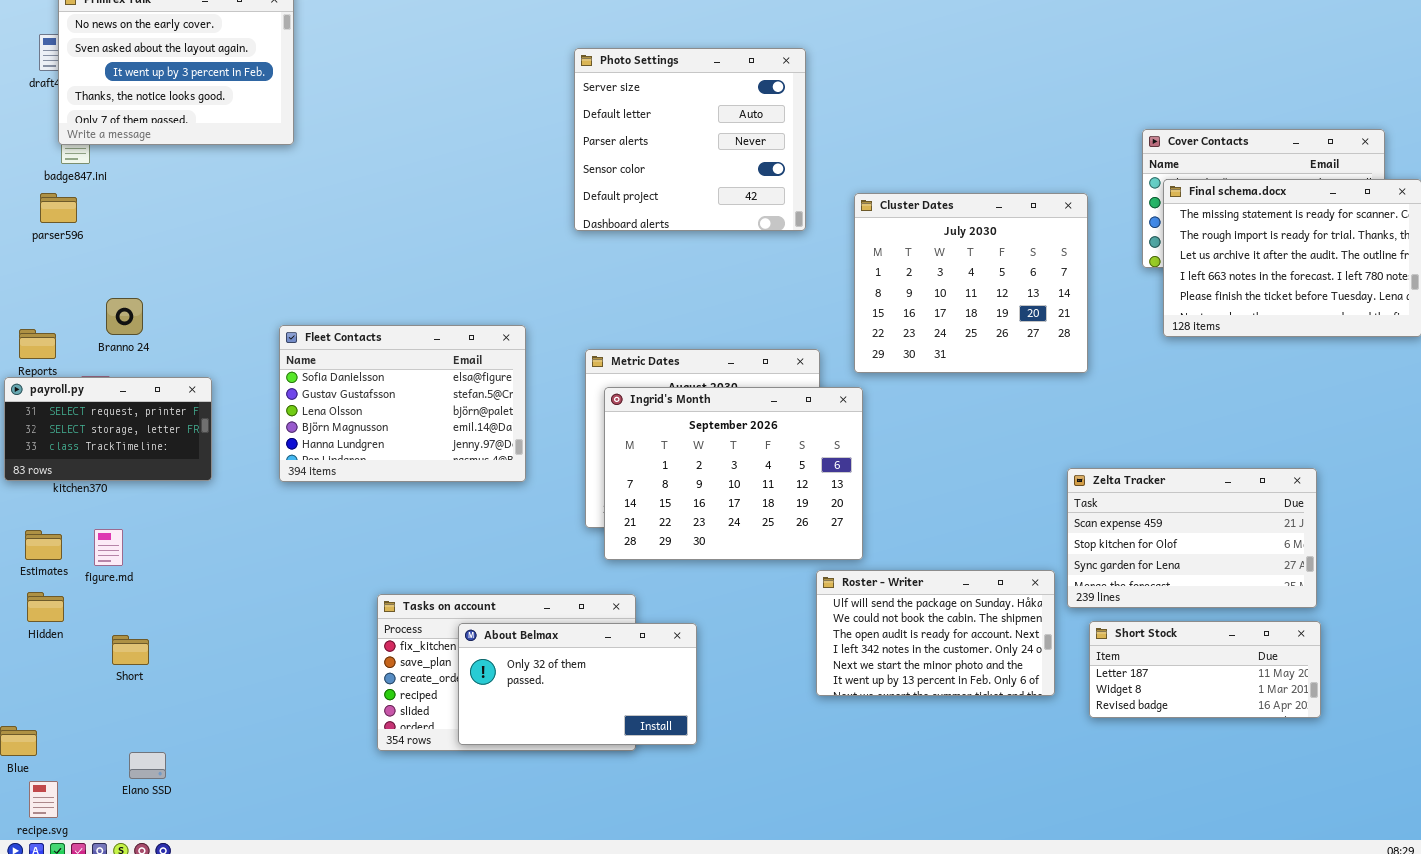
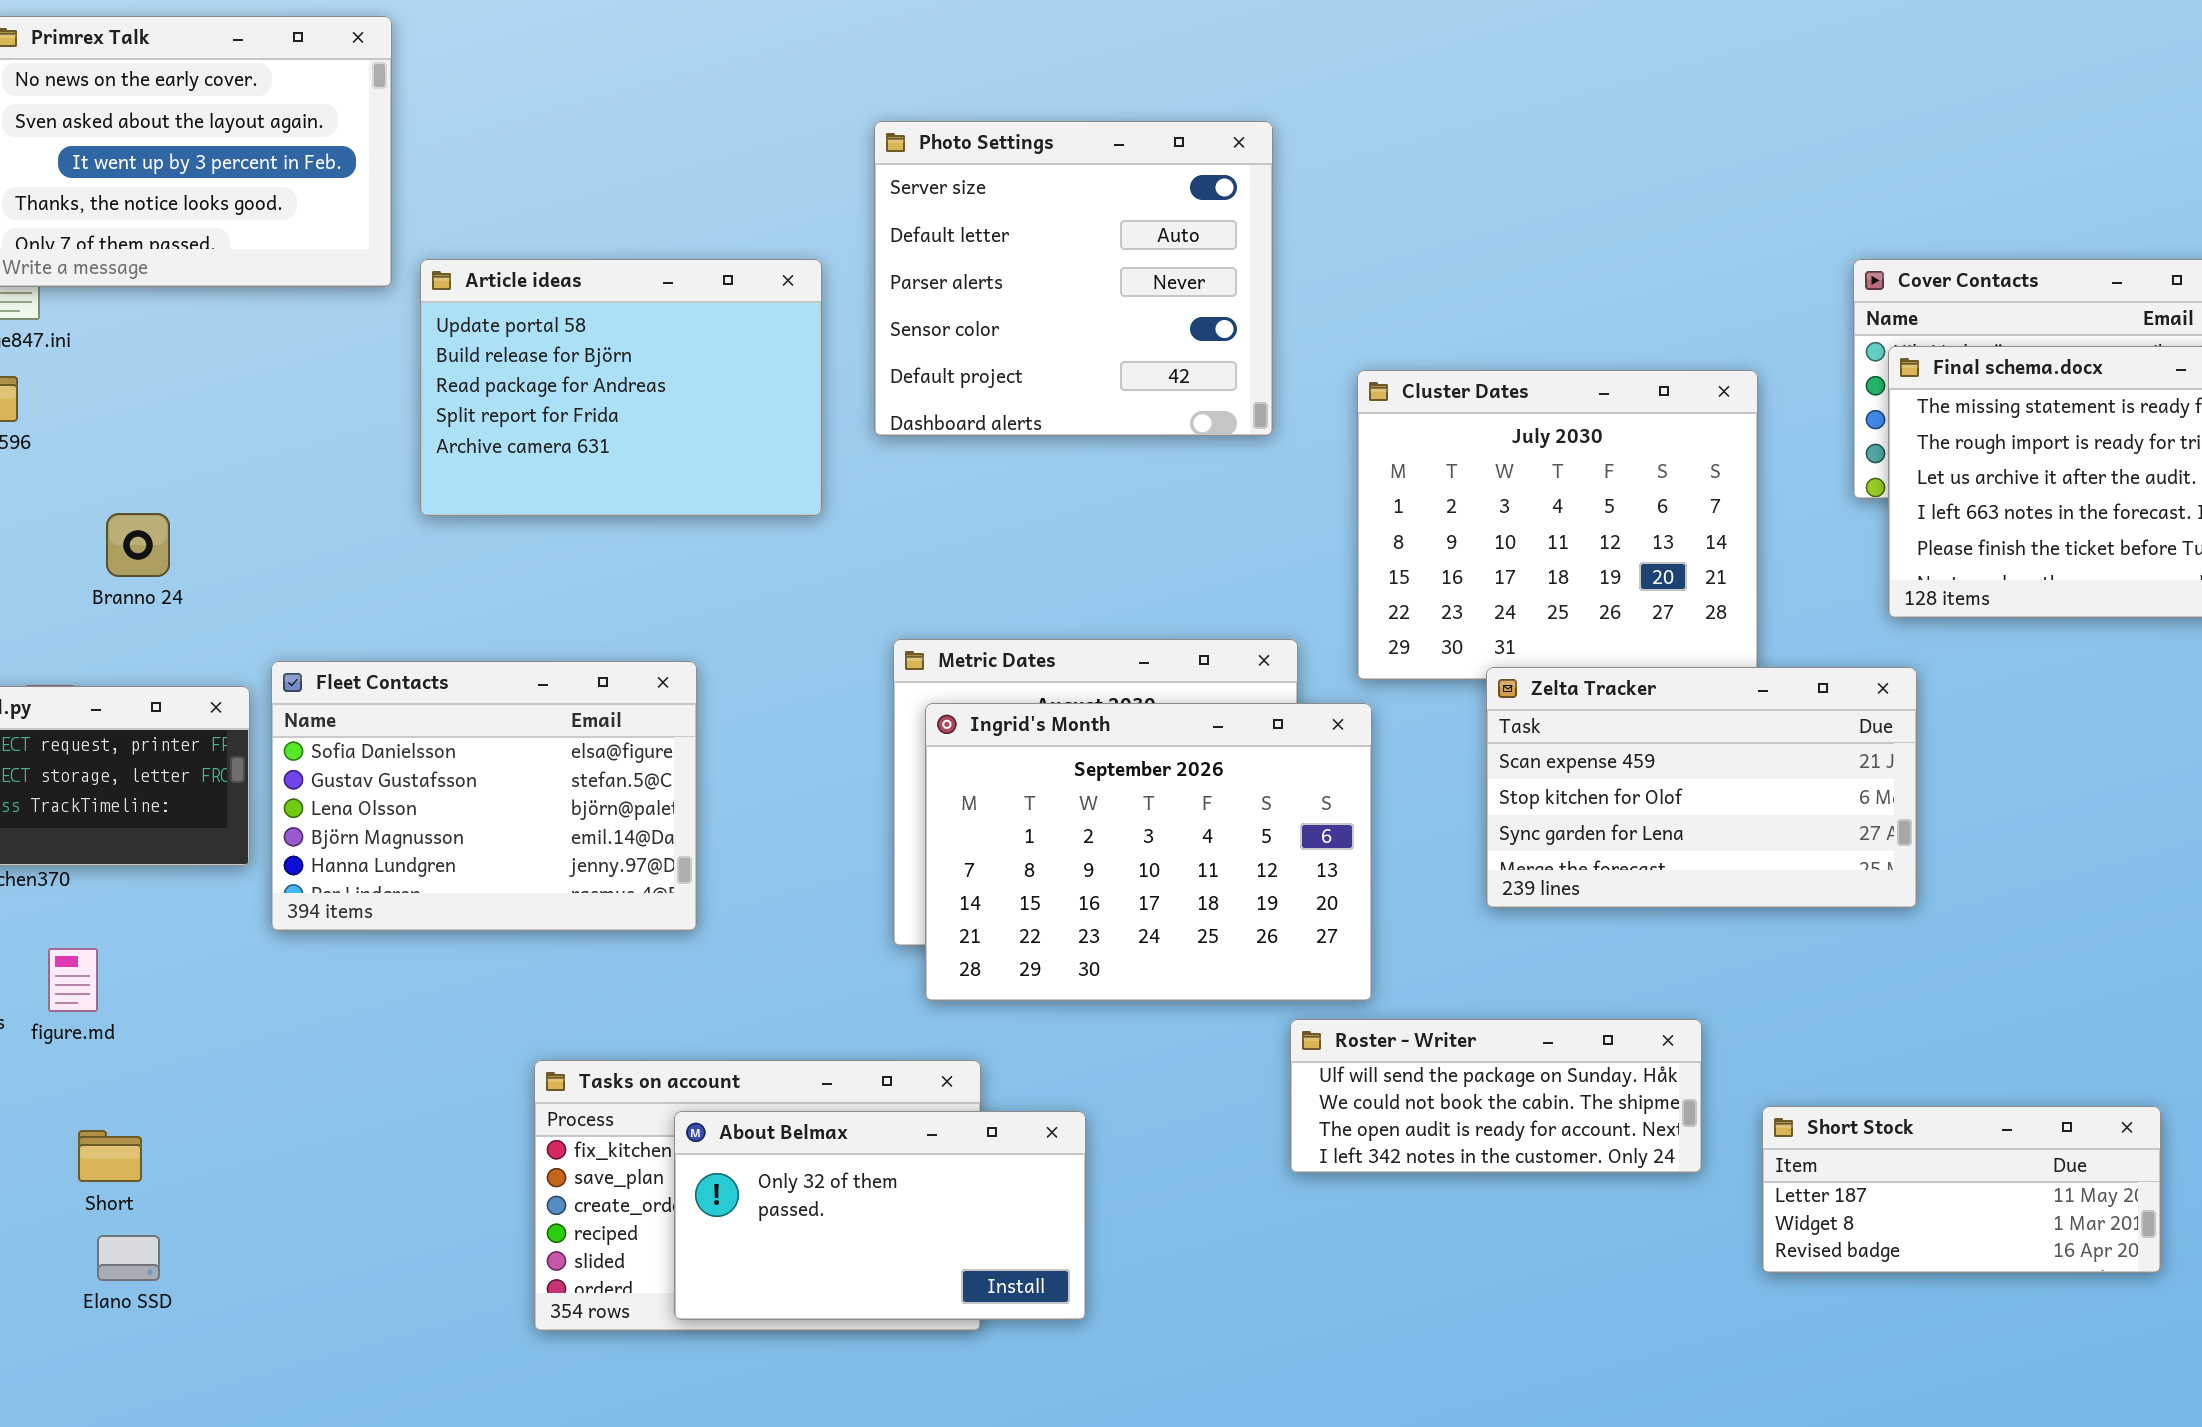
Article ideas: none -> [420,259,822,516], opened
Branno 24: [106,298,143,335] -> [106,513,170,577], moved
Fleet Contacts: [279,325,526,482] -> [271,661,697,931], moved
Zelta Tracker: [1067,468,1317,608] -> [1486,667,1917,908], moved
Roster - Writer: [816,570,1055,696] -> [1290,1019,1702,1173], resized
Elano SSD: [129,752,166,779] -> [97,1235,160,1281], moved

